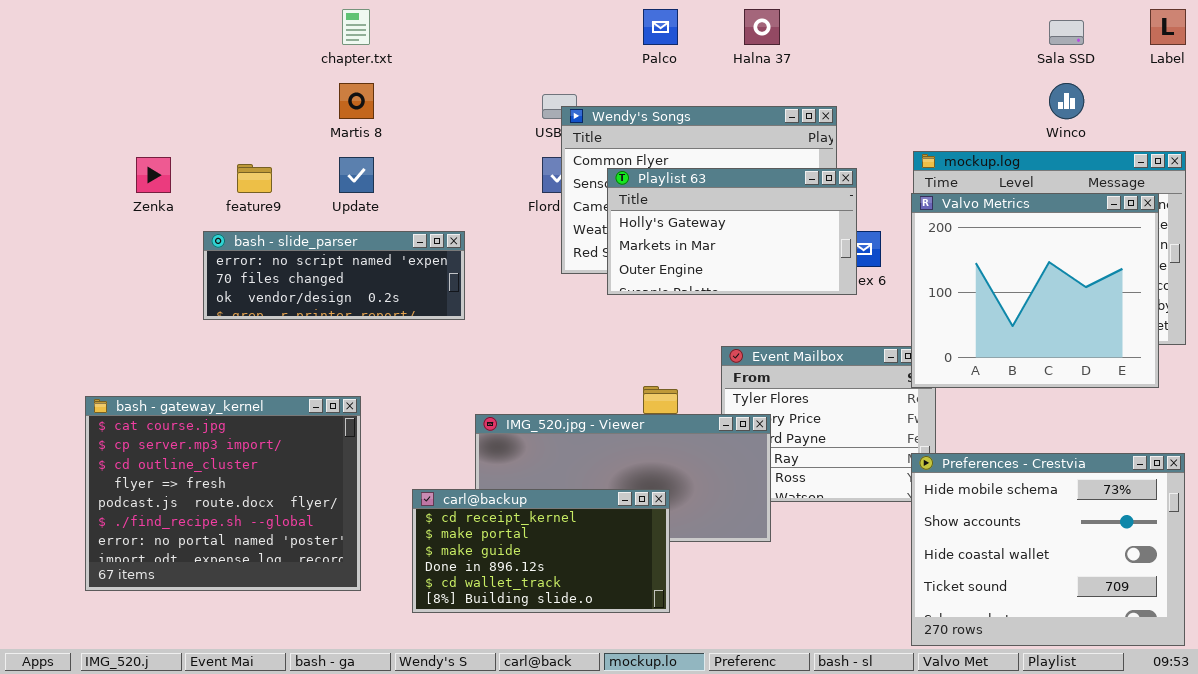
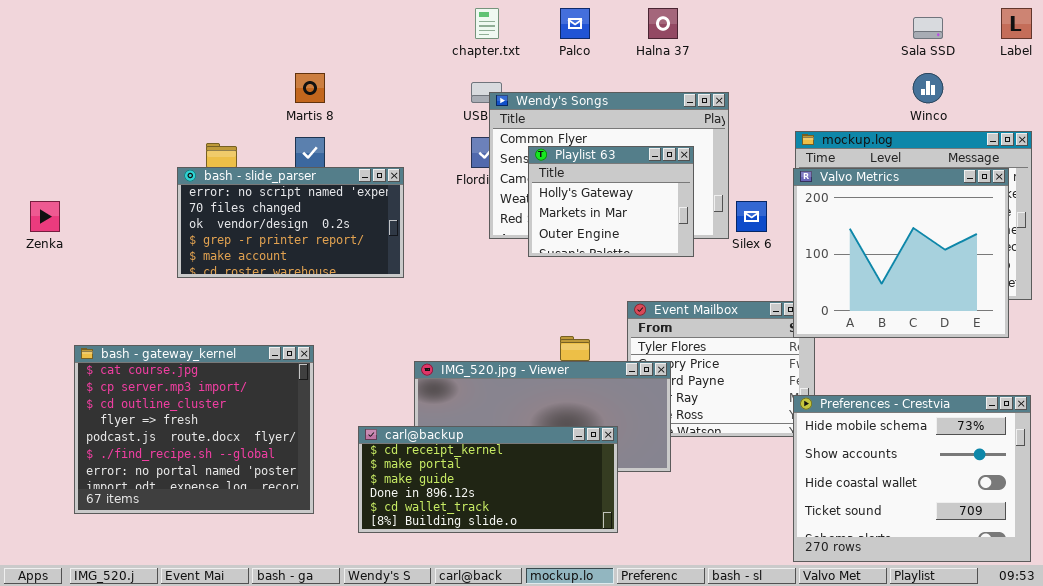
chapter.txt: [342,9,370,45] -> [475,8,499,39], moved
Zenka: [136,157,171,193] -> [30,201,60,232], moved
Playlist 63: [607,168,857,295] -> [528,146,694,257], resized
bash - slide_parser: [203,231,465,320] -> [177,167,404,278], resized
carl@backup: [412,489,670,613] -> [358,426,618,533], resized

